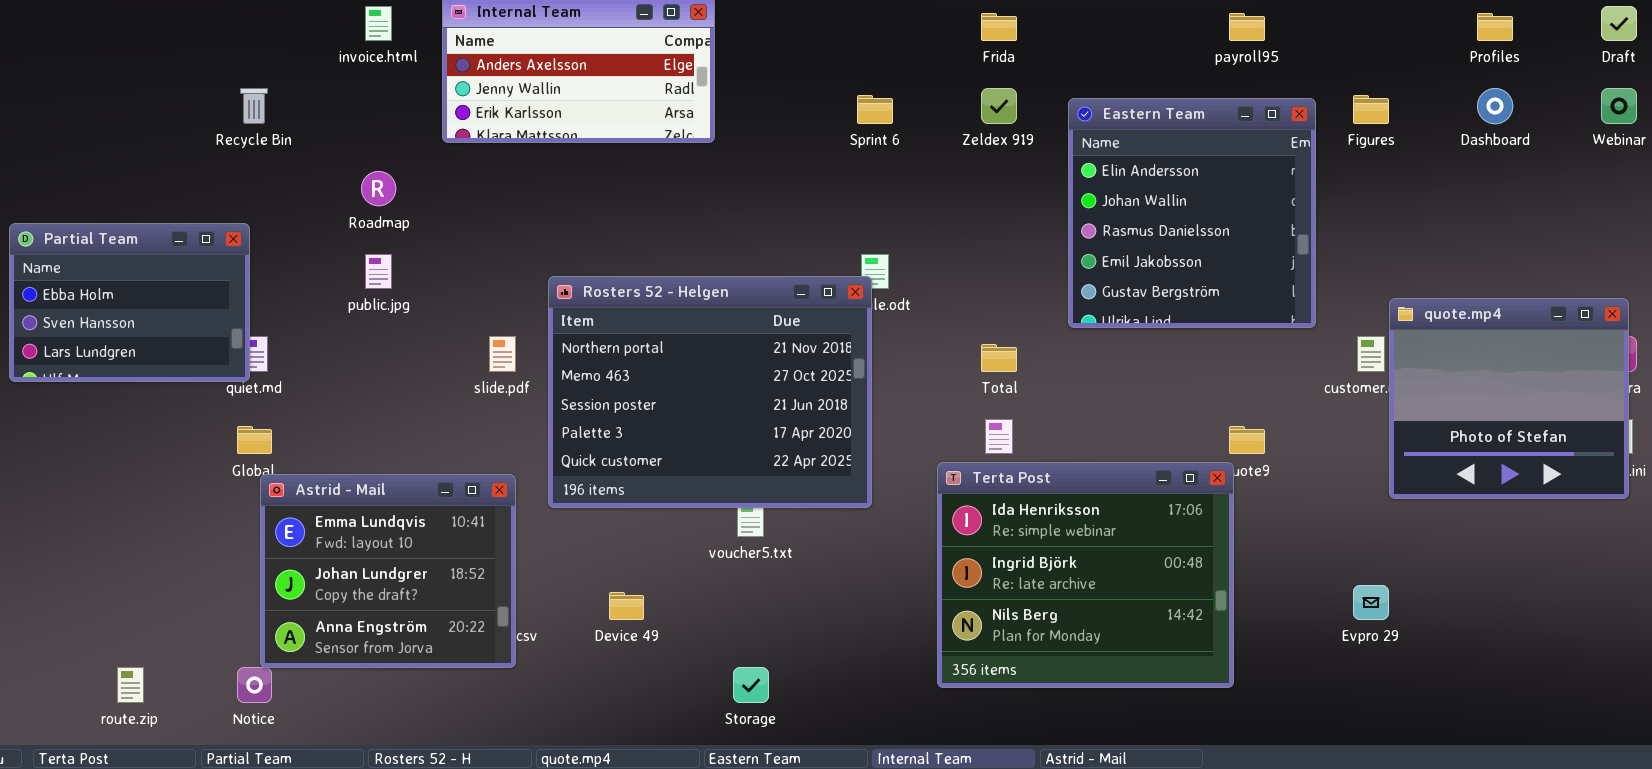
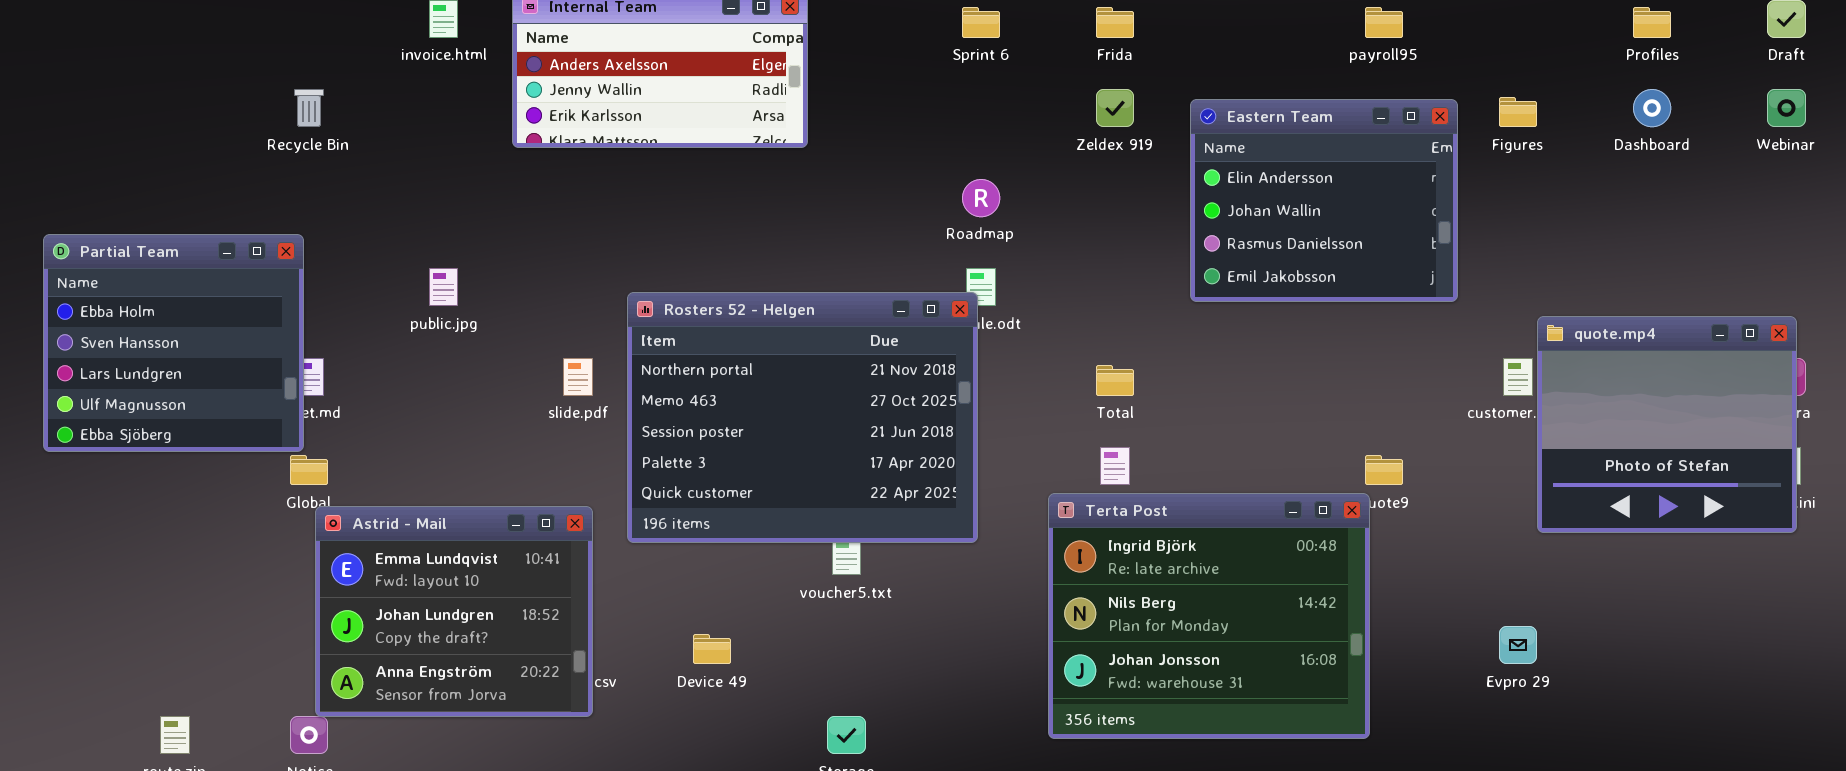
Sprint 6: [857,95,893,124] -> [962,7,1000,38], moved
Eastern Team: [1068,98,1316,328] -> [1190,99,1458,302], resized
Roadmap: [361,171,396,206] -> [962,179,1000,217], moved
Partial Team: [9,223,250,382] -> [43,234,304,452], resized
Terta Post: [937,462,1234,688] -> [1048,493,1370,739], scrolled down 1 row

